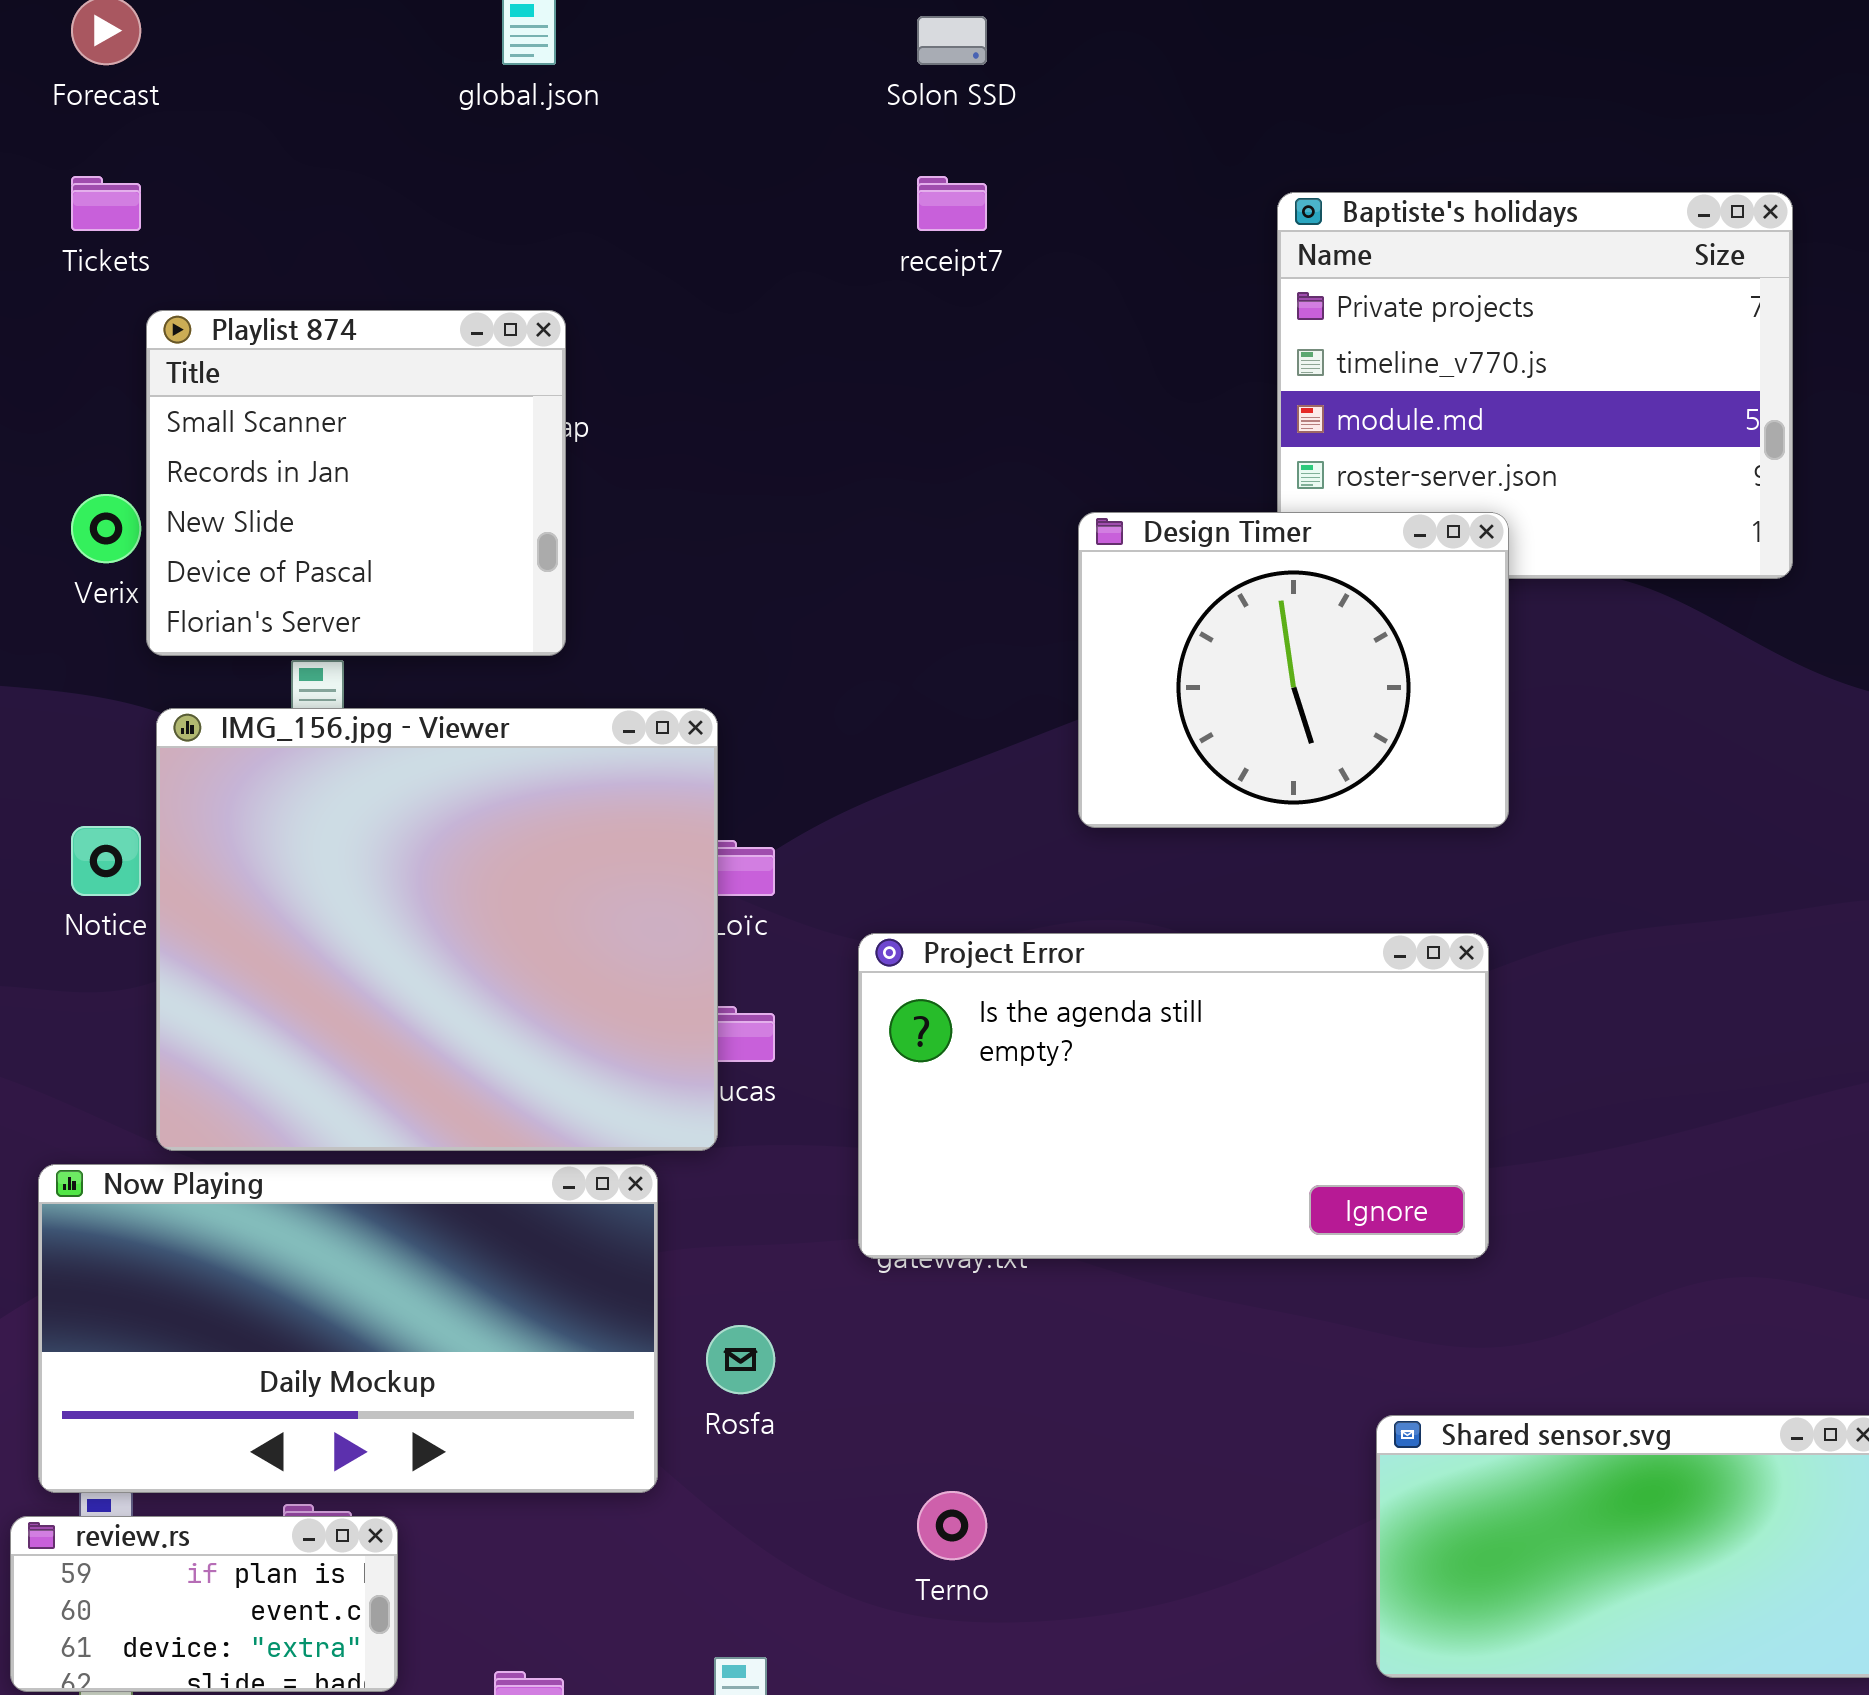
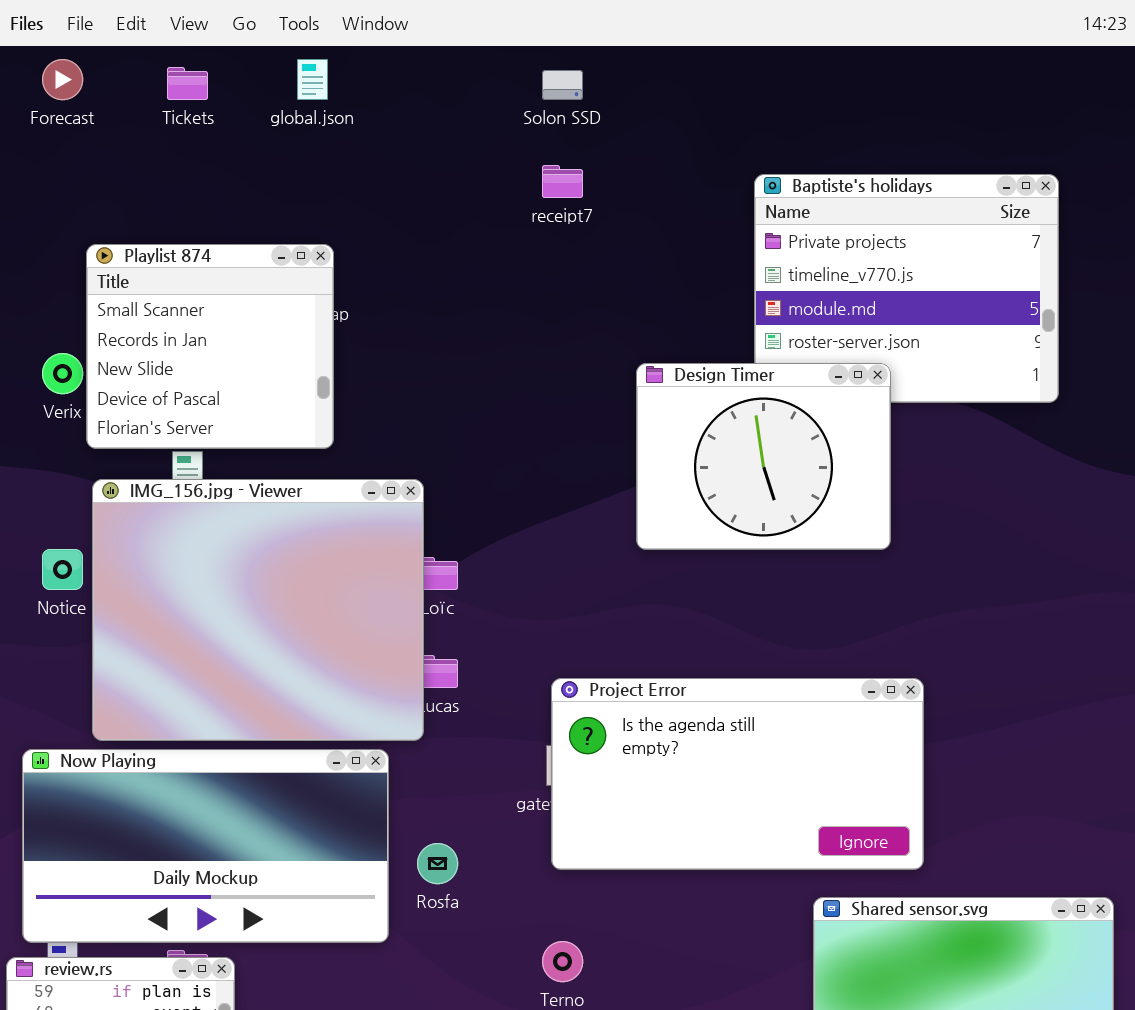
Tickets: [71,176,141,231] -> [167,67,208,100], moved
Project Error: [858,933,1489,1259] -> [551,678,924,870], moved

